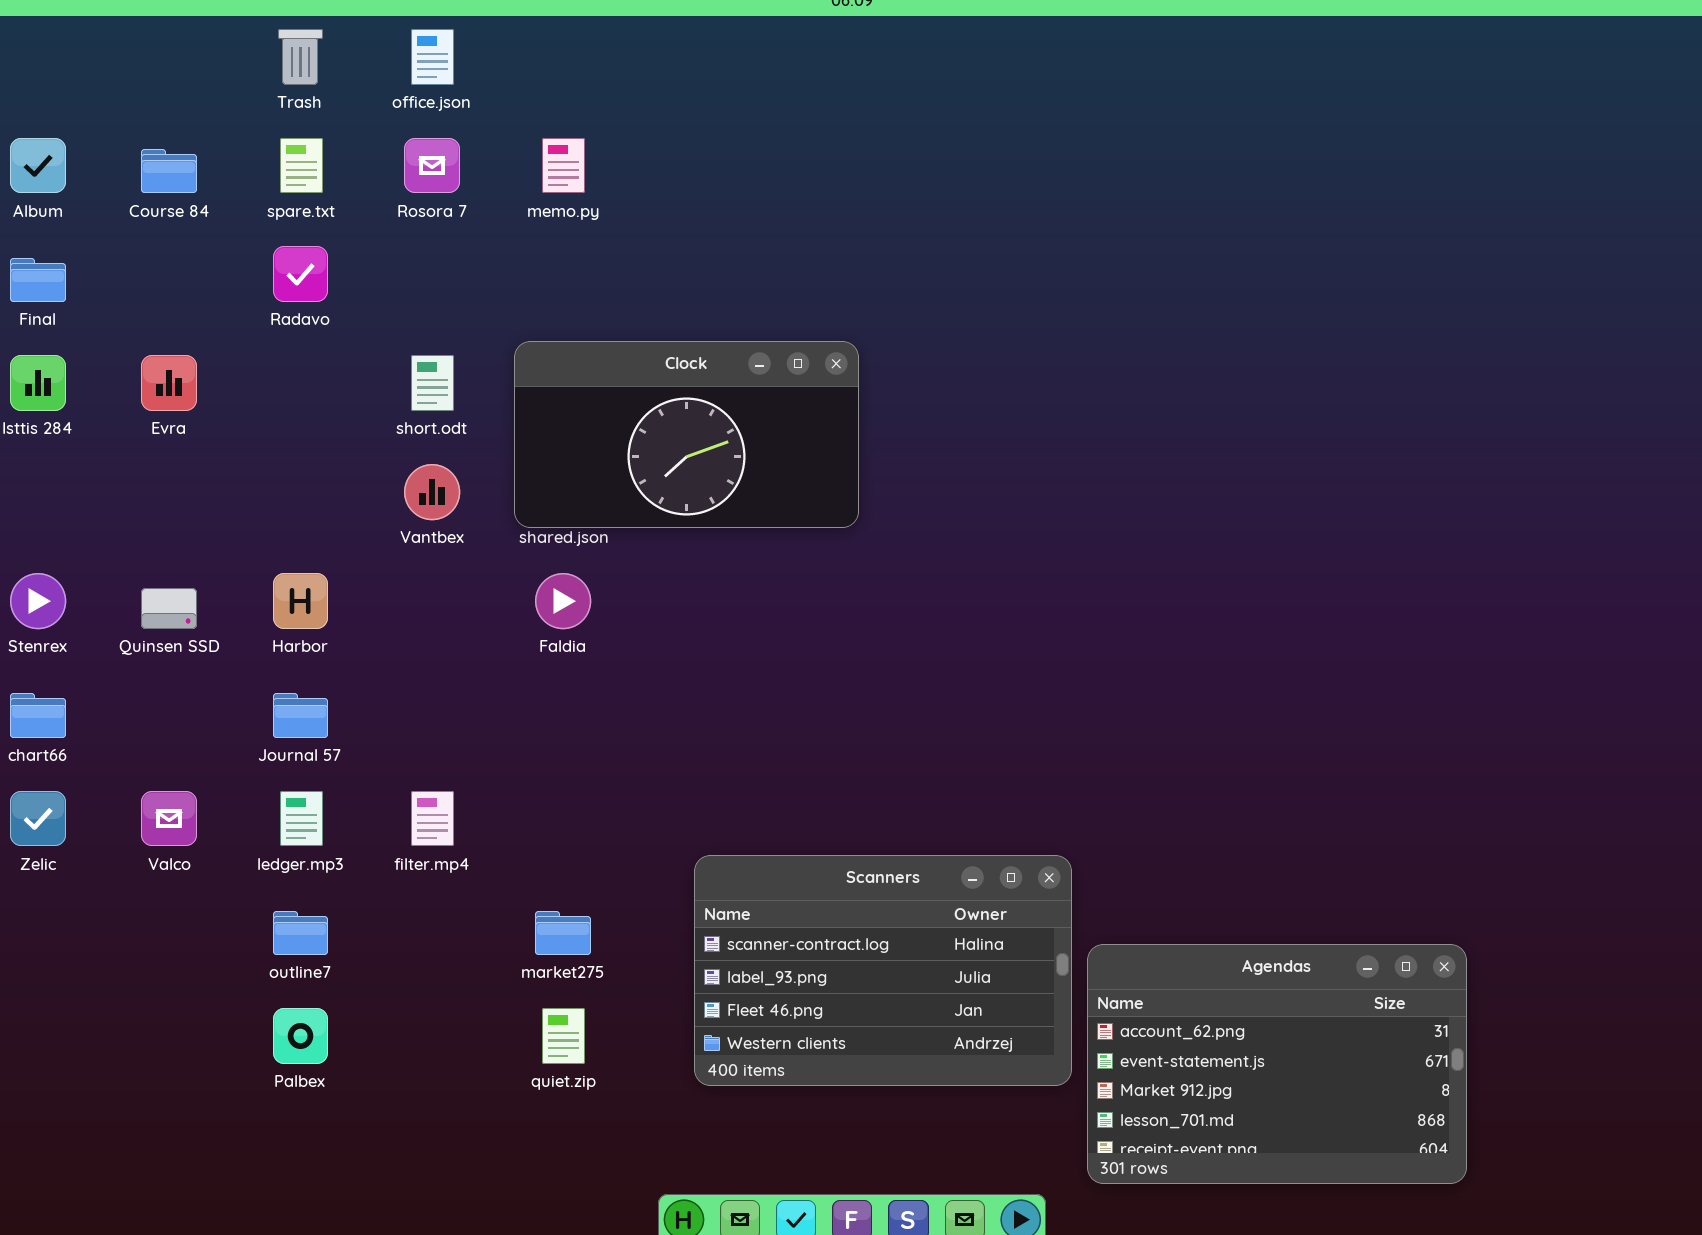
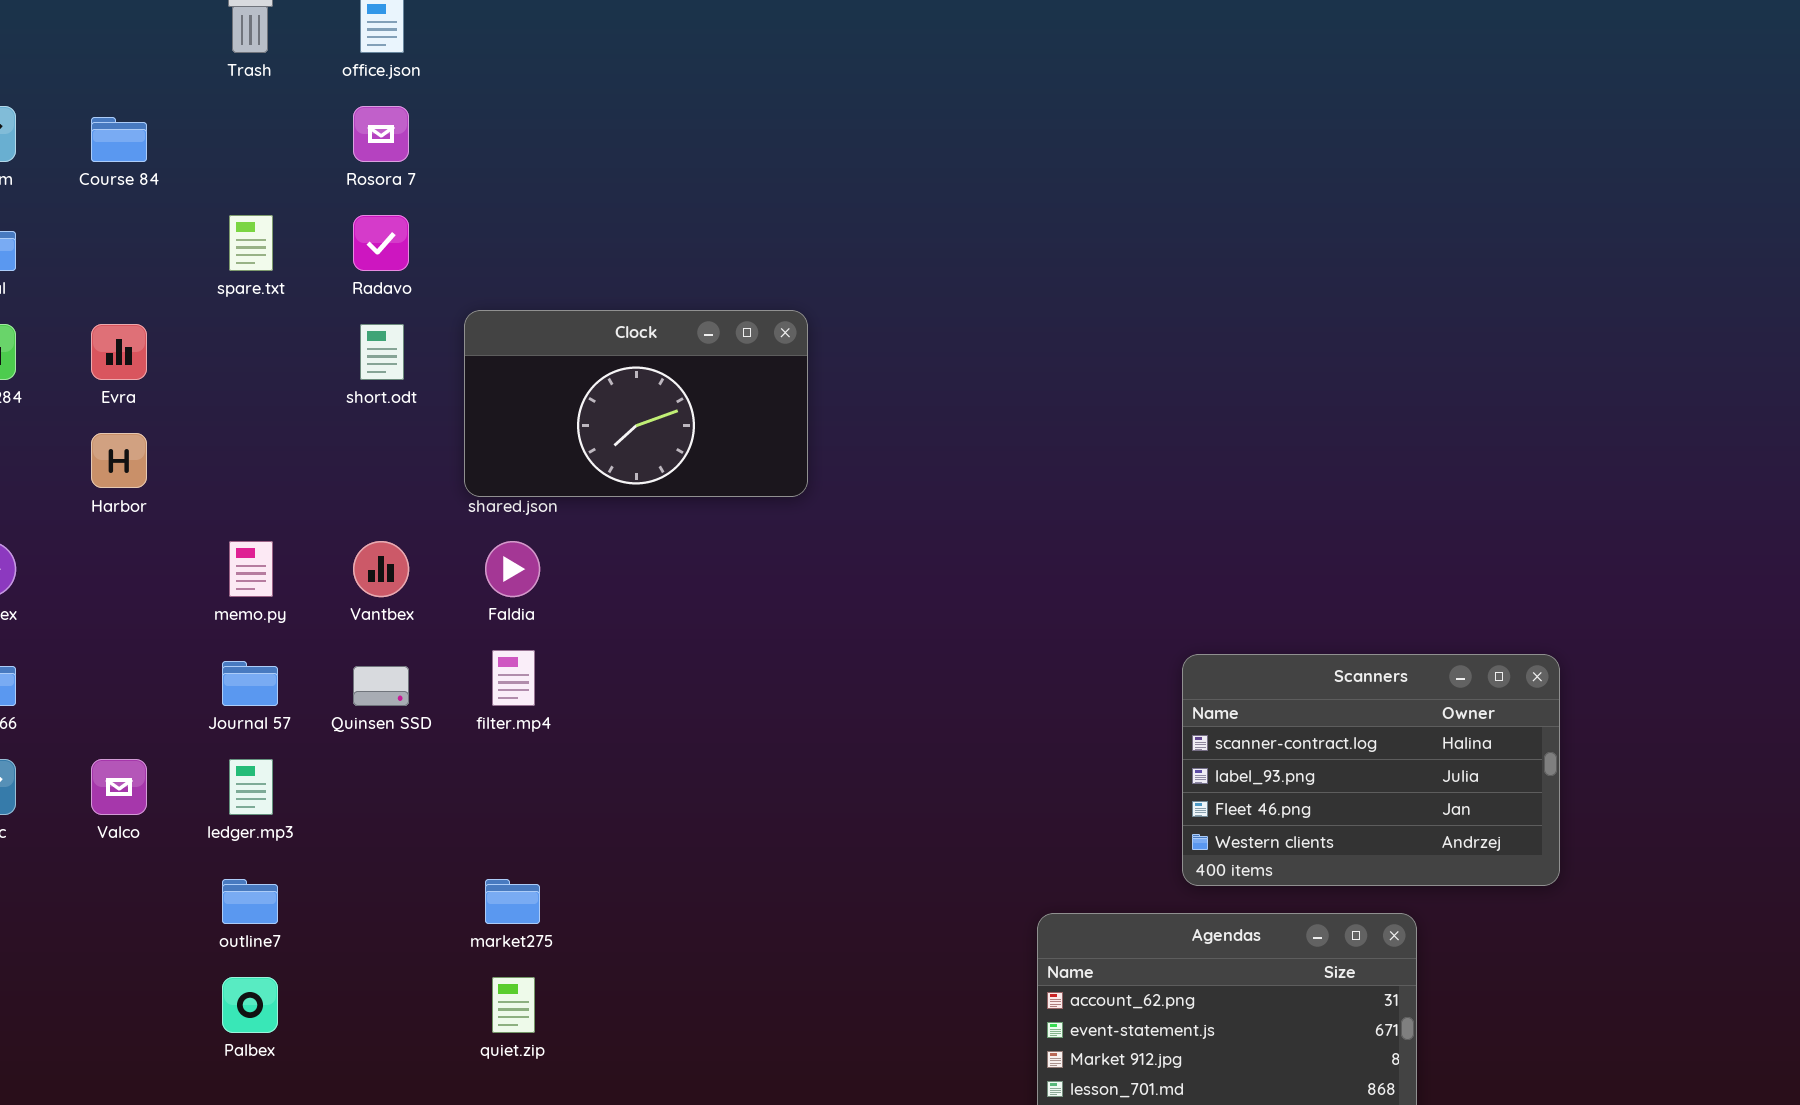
spare.txt: [280,138,323,193] -> [229,215,273,271], moved
memo.py: [542,138,585,193] -> [229,541,273,597], moved
Radavo: [273,246,328,302] -> [353,215,409,271], moved
Vantbex: [404,464,460,520] -> [353,541,409,597], moved
Harbor: [273,573,328,629] -> [91,433,147,488], moved
Quinsen SSD: [141,588,197,629] -> [353,666,409,706], moved
filter.mp4: [411,791,454,846] -> [492,650,535,706], moved
Scanners: [694,855,1072,1086] -> [1182,654,1560,886], moved

